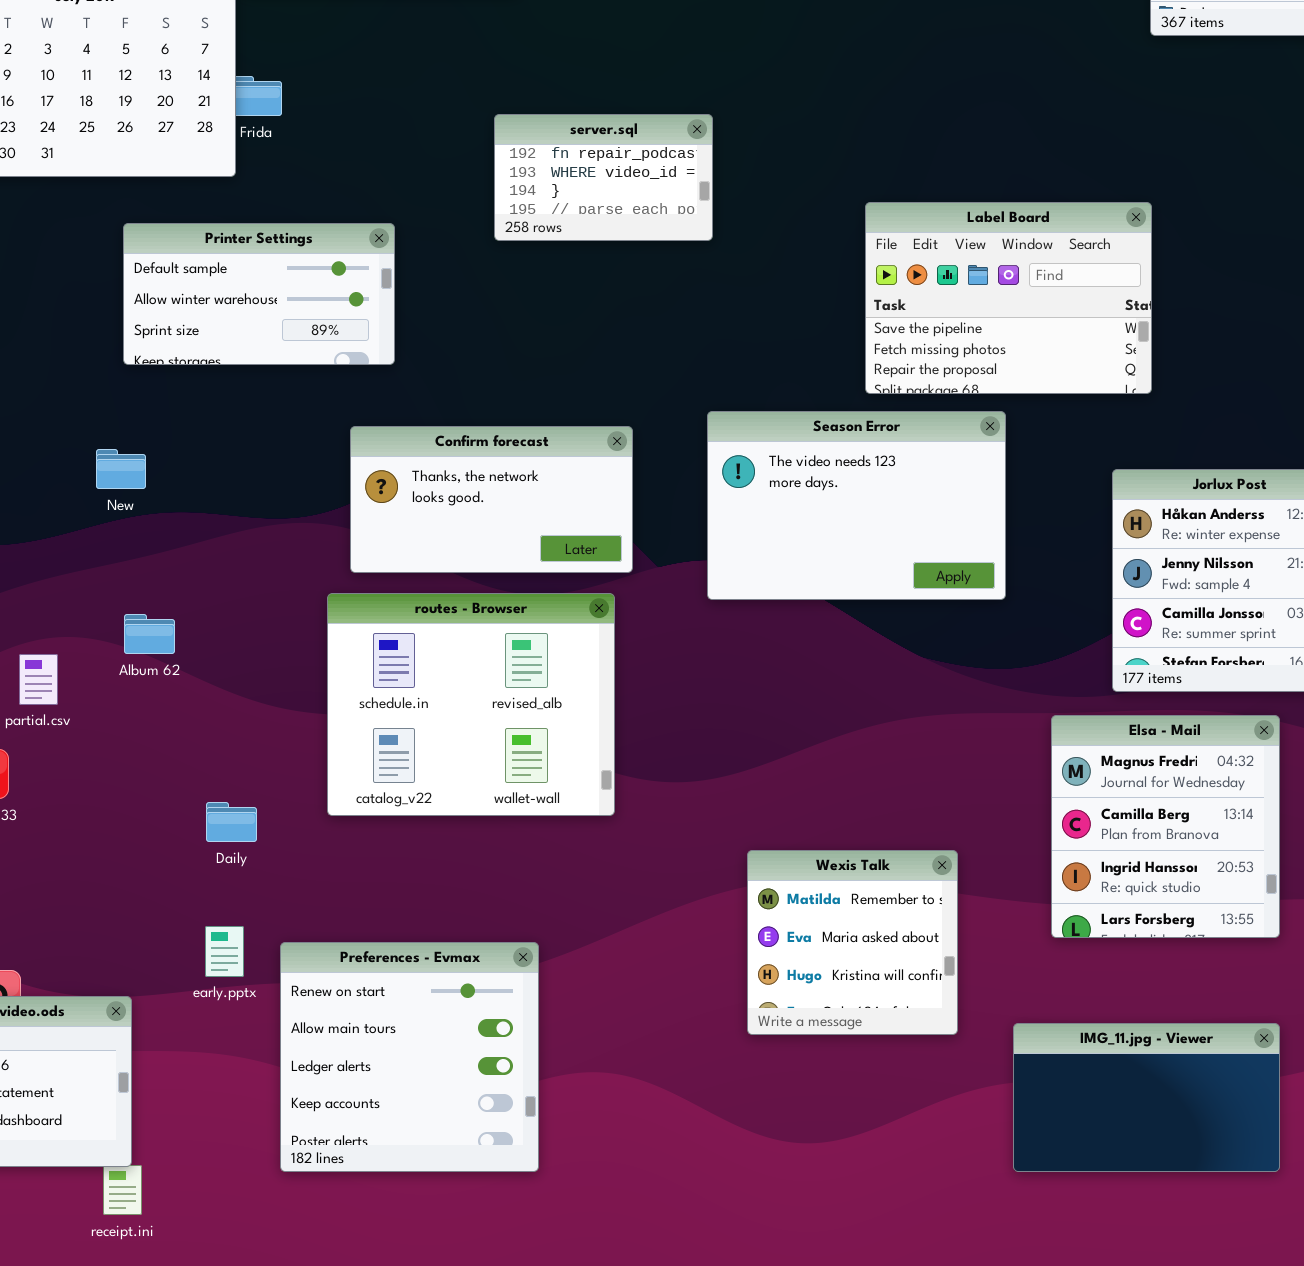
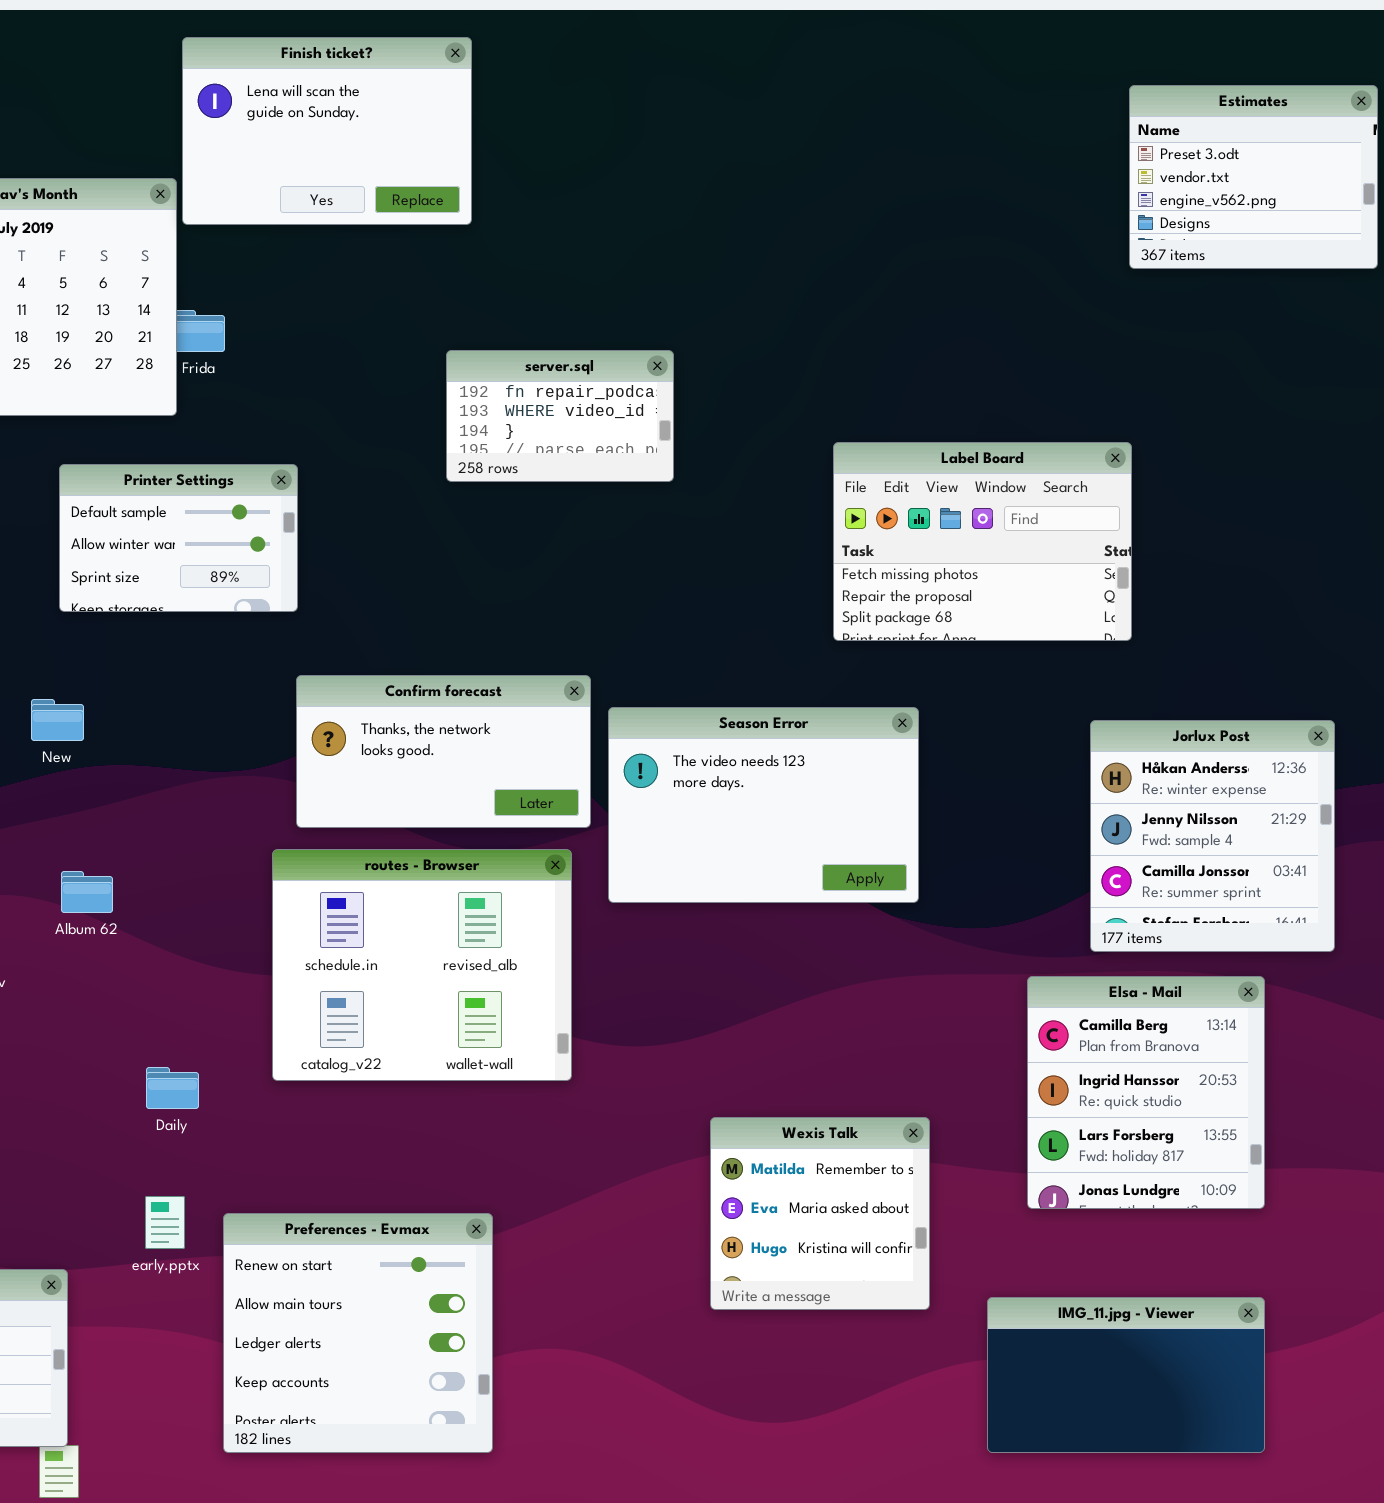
Label Board: [865,202,1152,394] -> [833,442,1132,641], scrolled down 1 row
Printer Settings: [123,223,395,365] -> [59,464,298,612], resized
Season Error: [707,411,1006,600] -> [608,707,919,903], moved
Elsa - Mail: [1051,715,1280,938] -> [1027,976,1265,1209], scrolled down 1 row

